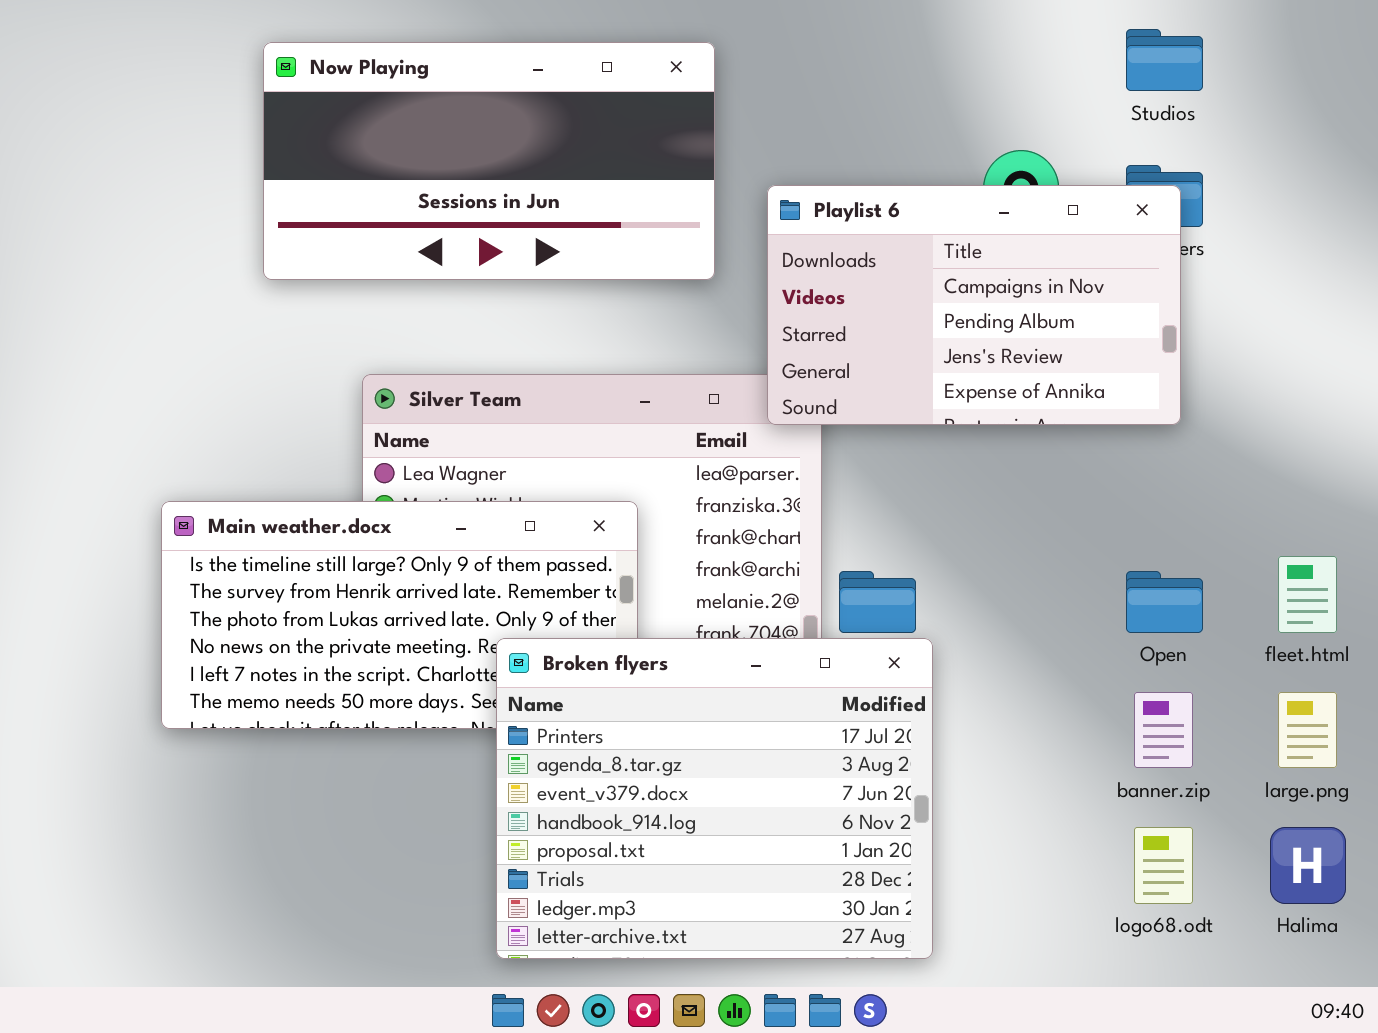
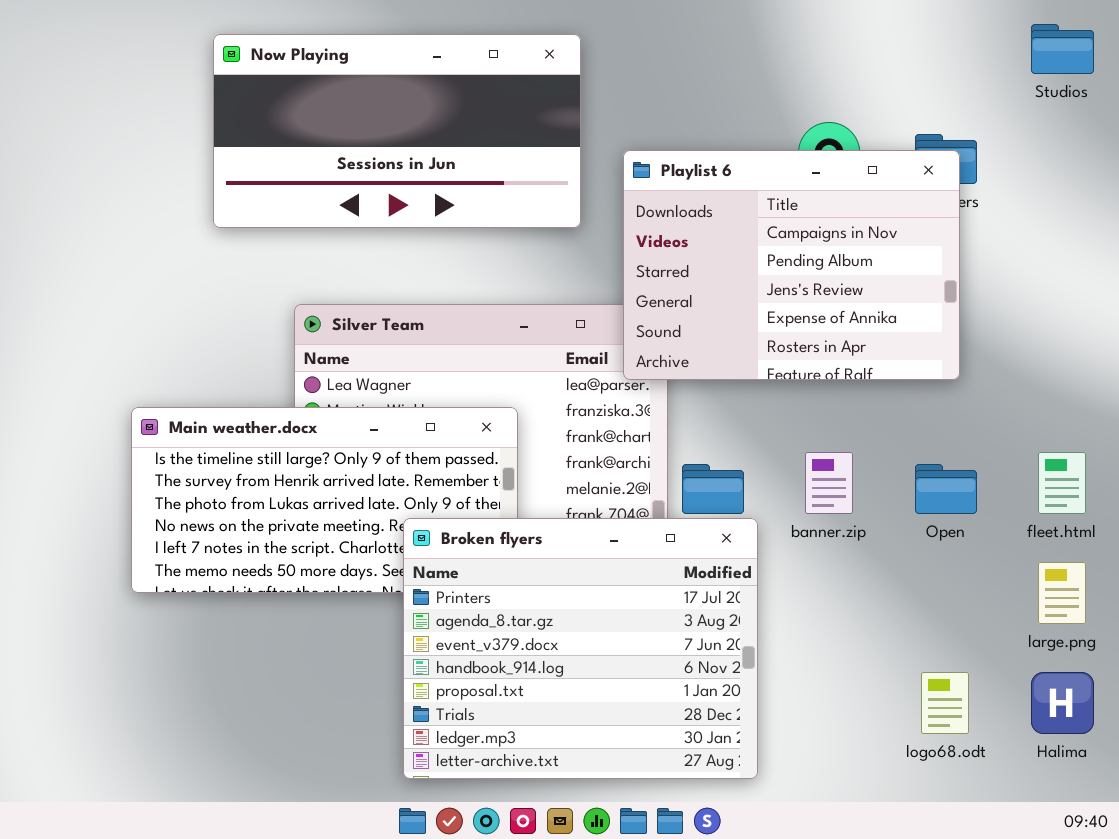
Studios: [1126,29,1203,91] -> [1031,24,1094,74], moved
Playlist 6: [767,185,1181,425] -> [623,150,960,380], resized
banner.zip: [1134,692,1193,768] -> [805,452,853,514], moved

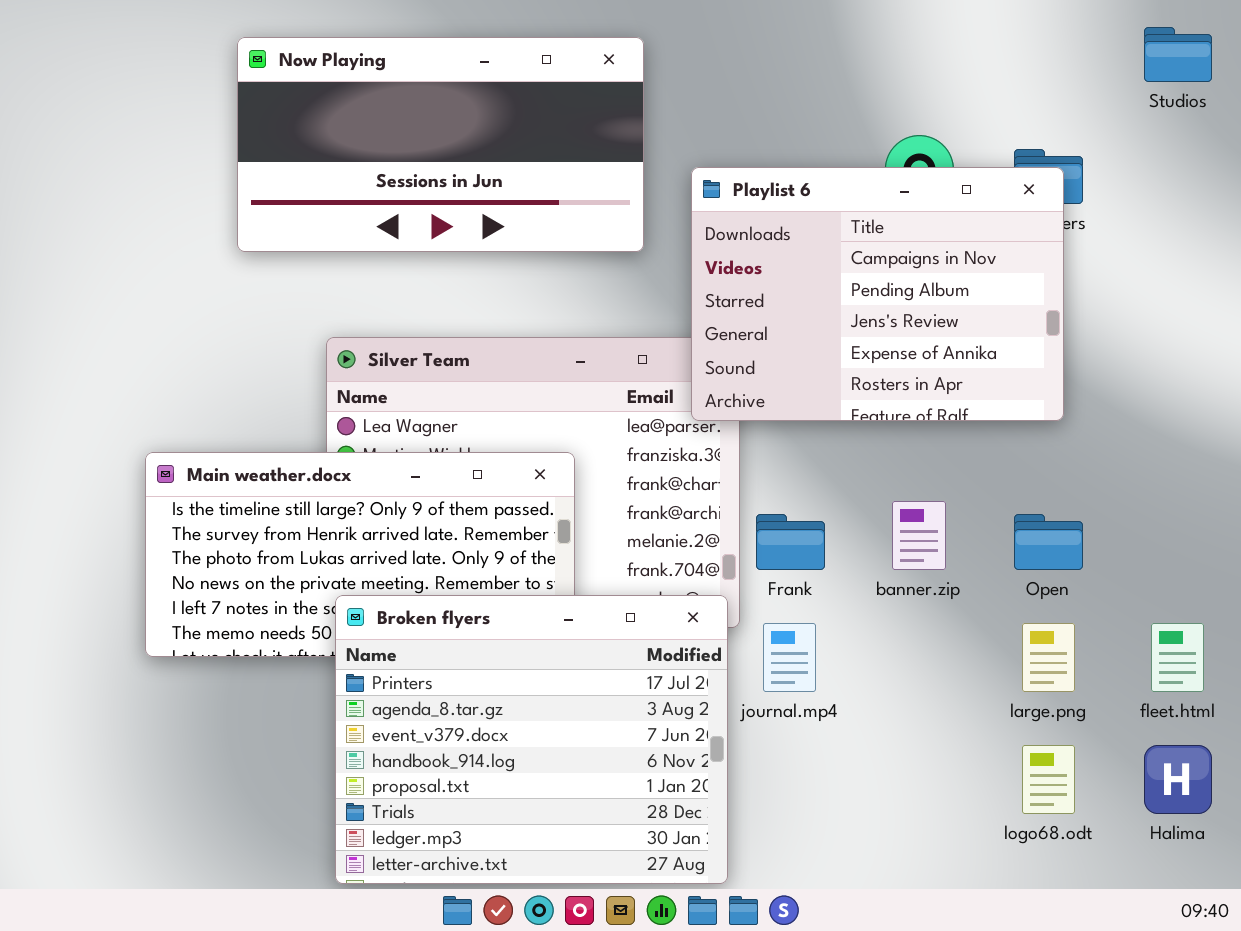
fleet.html: [1038,452,1086,514] -> [1151,623,1204,692], moved
Broken flyers: [403,518,758,779] -> [335,595,728,884], moved
large.png: [1038,562,1086,624] -> [1022,623,1075,692], moved

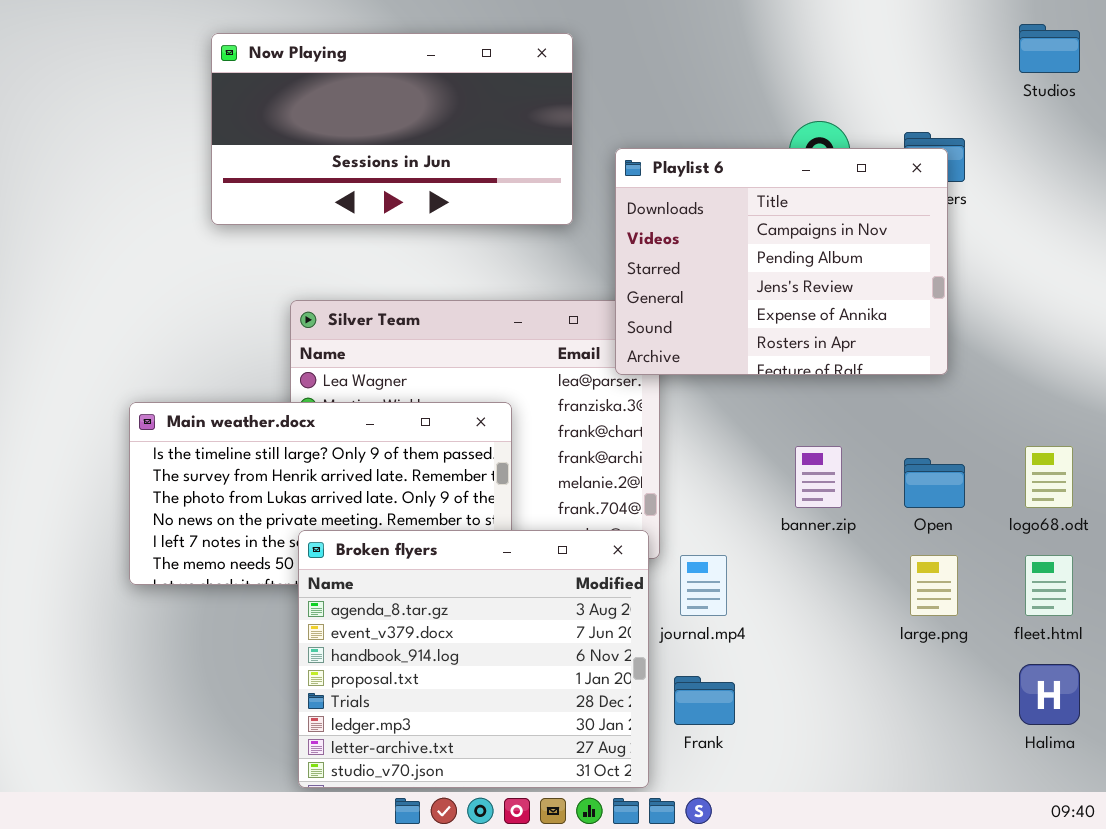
Frank: [756,514,825,570] -> [674,676,735,725], moved
Broken flyers: [335,595,728,884] -> [298,530,649,788], scrolled down 1 row
logo68.odt: [1022,745,1075,814] -> [1025,446,1073,508], moved

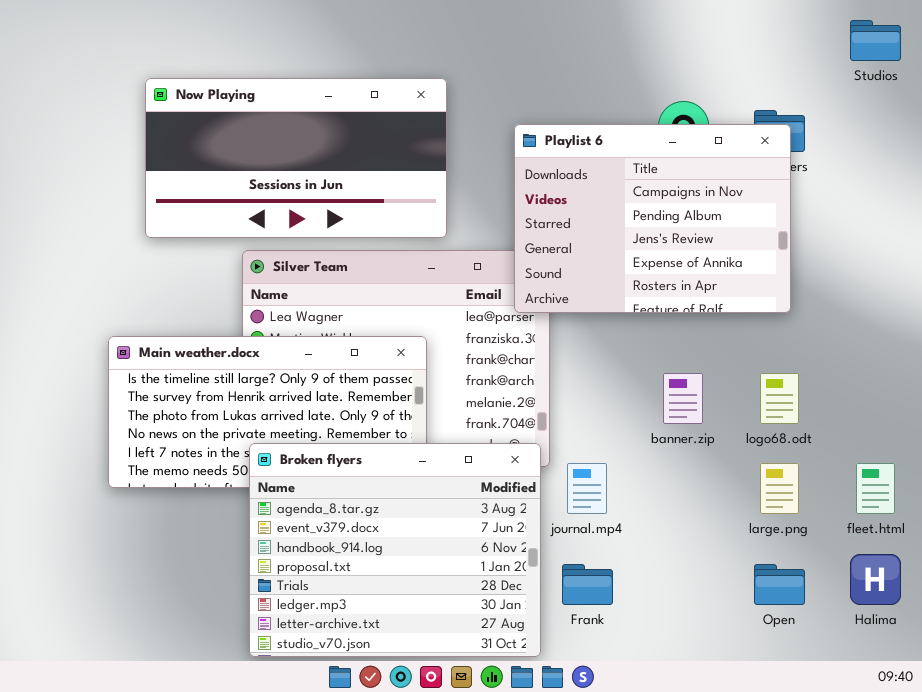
Now Playing: [211,33,573,225] -> [145,78,447,238], moved
logo68.odt: [1025,446,1073,508] -> [760,373,799,424], moved
Open: [904,458,965,508] -> [754,564,805,605], moved

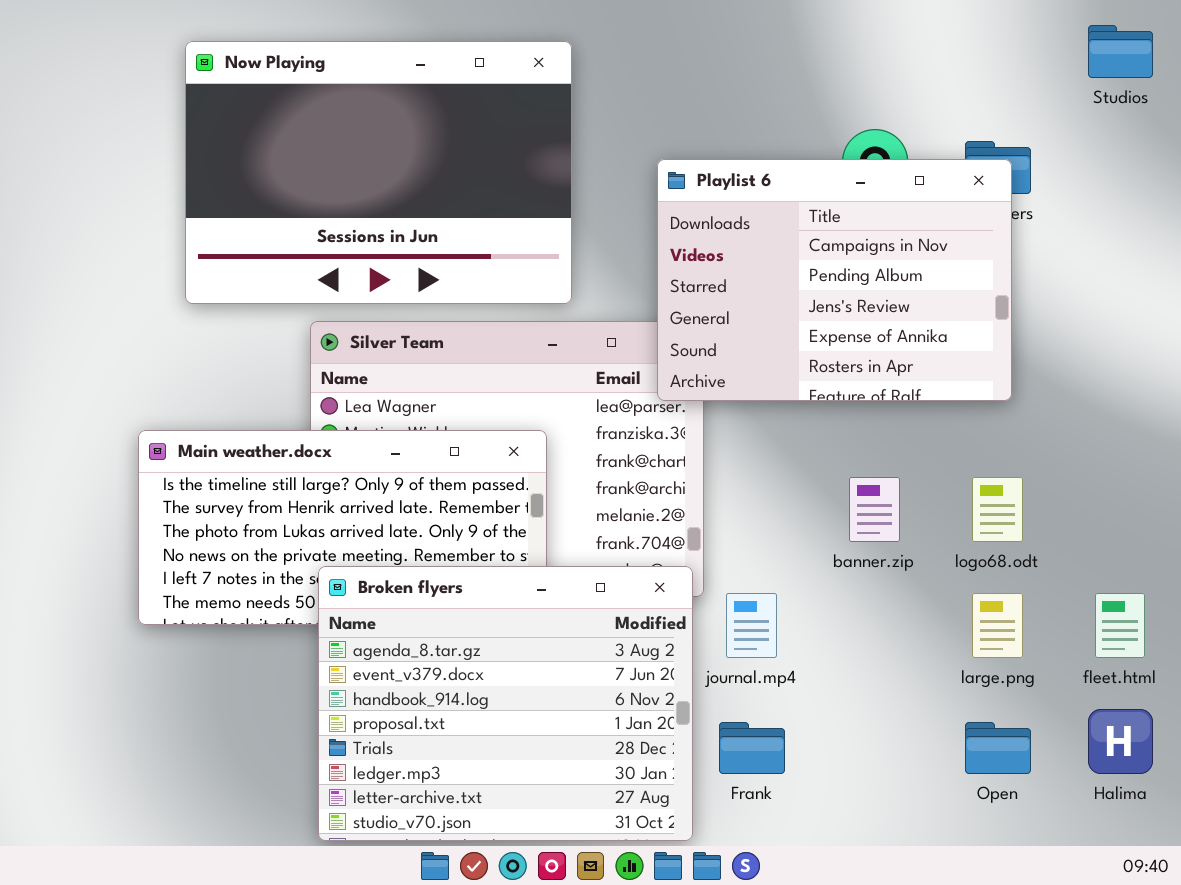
Now Playing: [145,78,447,238] -> [185,41,572,304], resized

